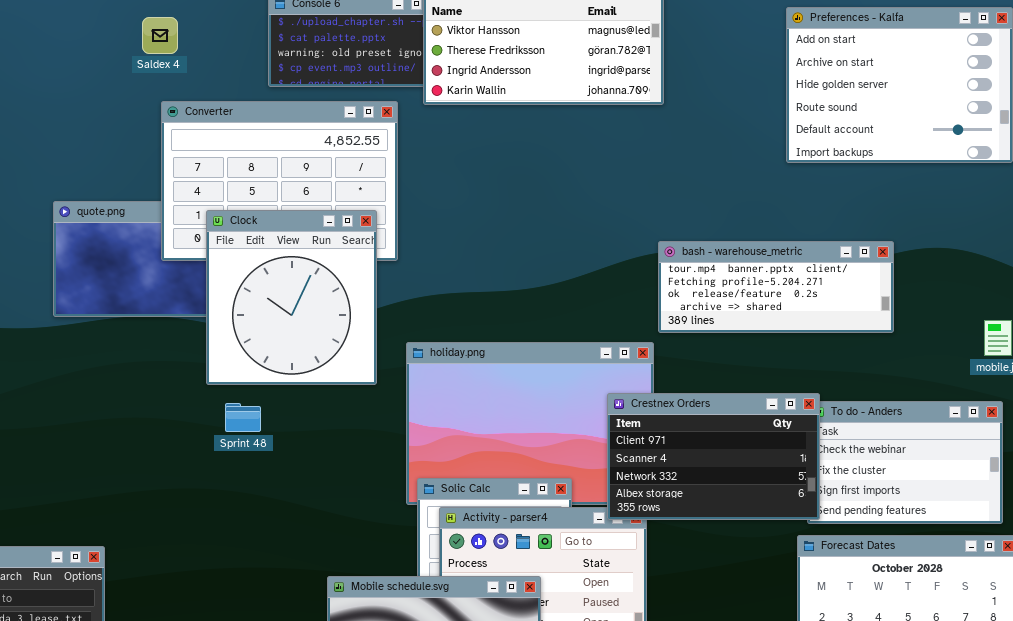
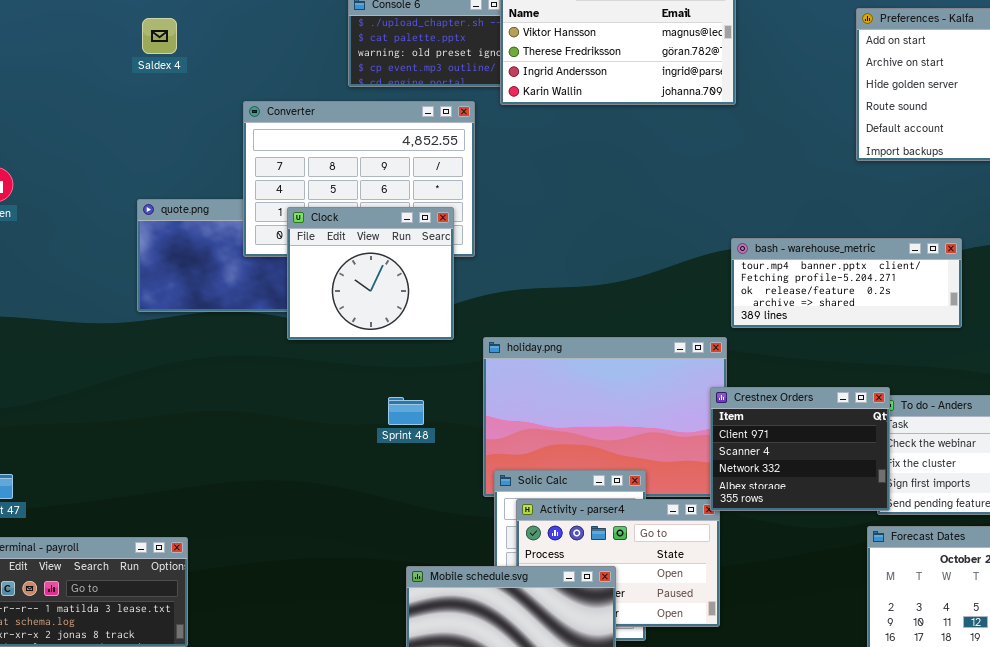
Saldex 4: [142,17,178,54] -> [142,18,177,54], moved
Clock: [206,210,377,385] -> [287,207,454,340], resized
Crestnex Orders: [607,393,820,520] -> [710,387,890,511], resized
Sprint 48: [225,403,261,432] -> [388,397,424,425], moved

